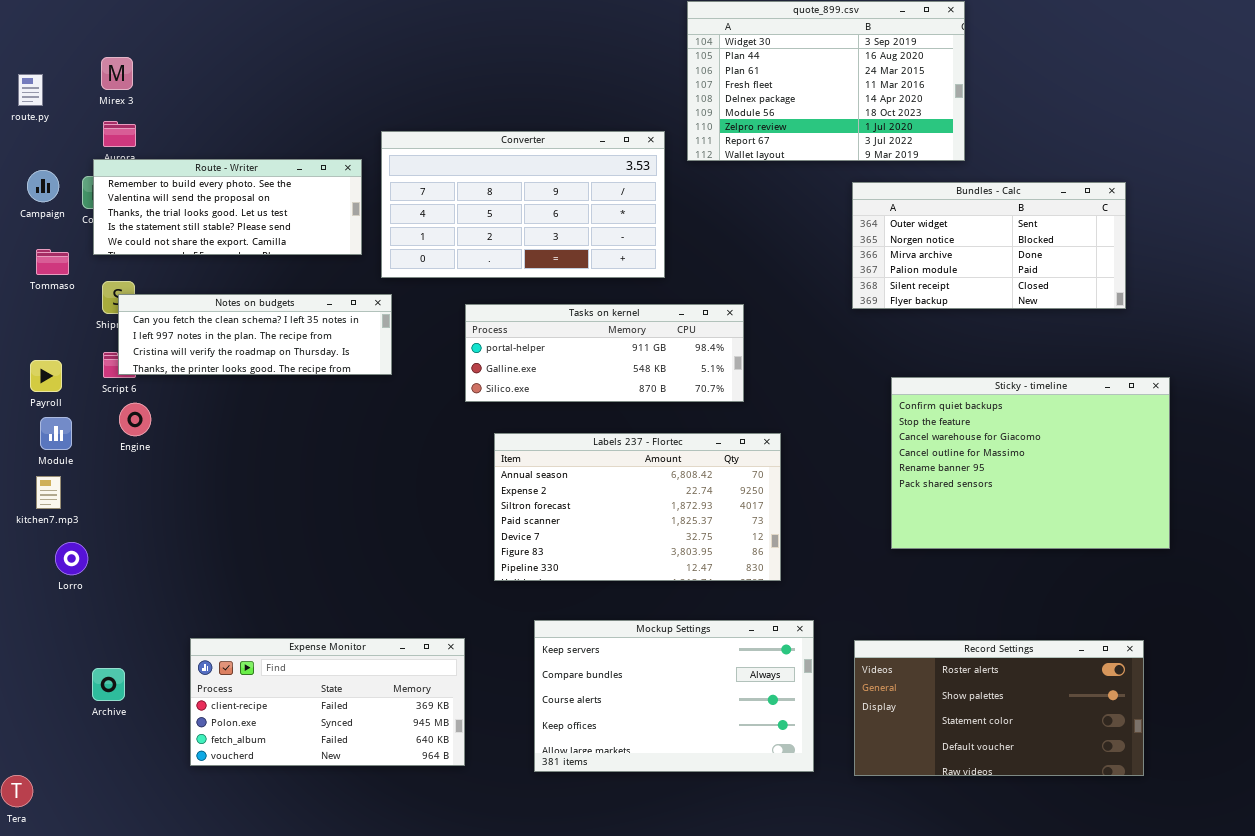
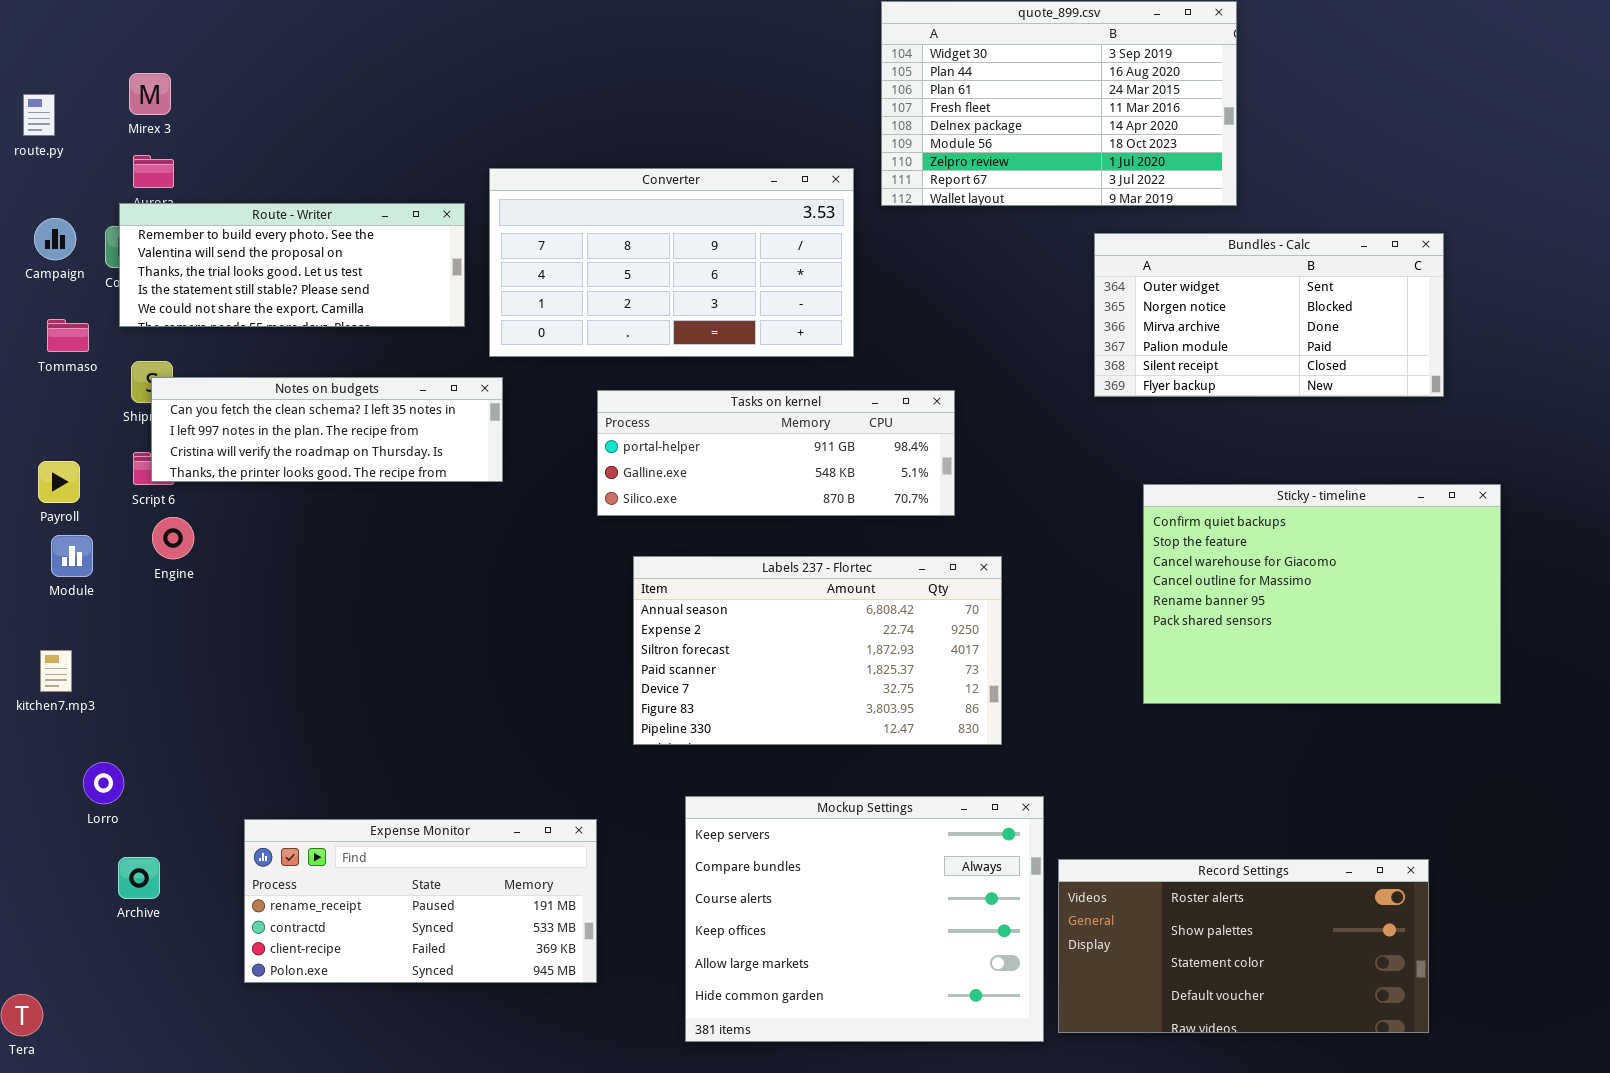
kitchen7.mp3: [36,476,61,509] -> [40,650,72,692], moved
Lorro: [55,542,88,575] -> [83,762,124,804], moved
Mockup Settings: [534,620,814,772] -> [685,796,1044,1042], resized
Expense Monitor: [190,638,465,766] -> [244,819,597,983], scrolled up 2 rows
Record Settings: [854,640,1144,776] -> [1058,859,1429,1033], moved

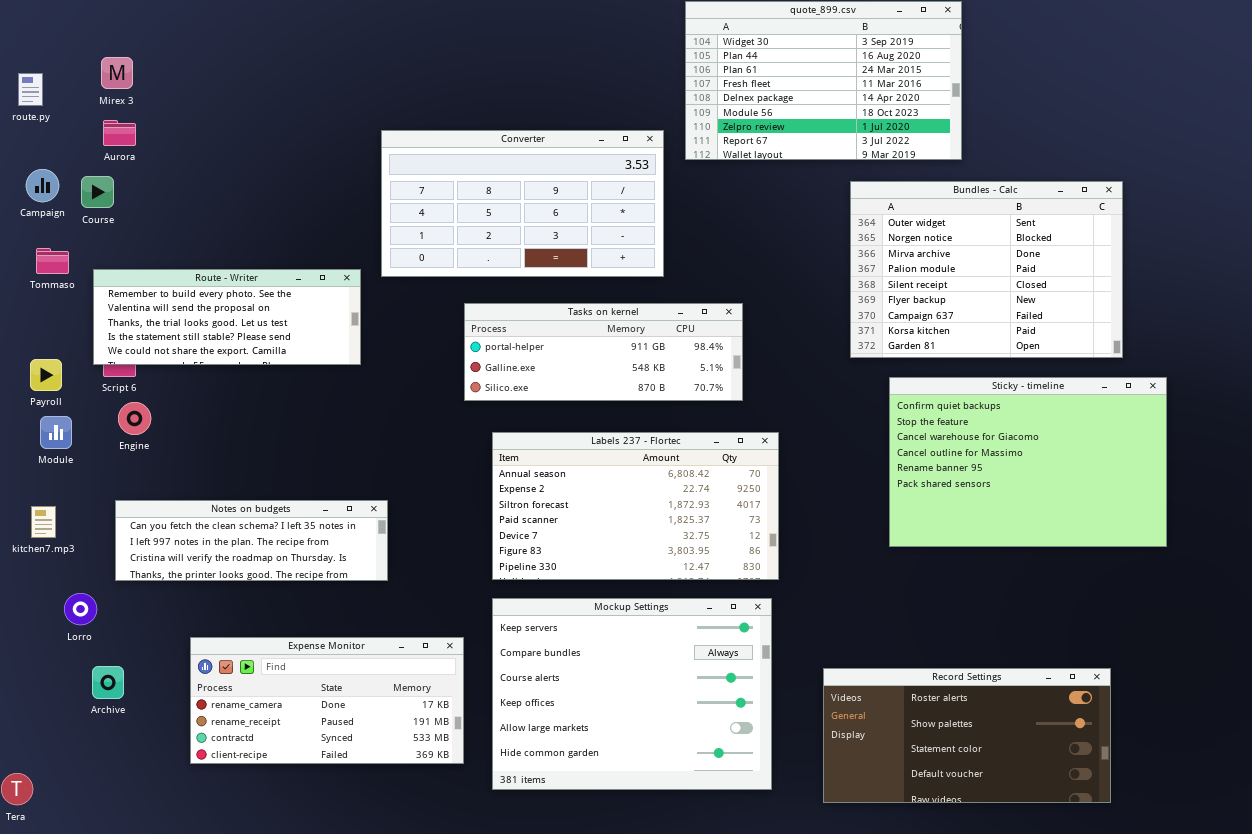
Route - Writer: [119,203,465,327] -> [93,269,361,365], moved
Bundles - Calc: [1094,233,1444,397] -> [850,181,1123,358], resized
Notes on budgets: [151,377,503,482] -> [115,500,388,581], moved
Mockup Settings: [685,796,1044,1042] -> [492,598,772,790], moved
Expense Monitor: [244,819,597,983] -> [190,637,464,764], scrolled up 1 row

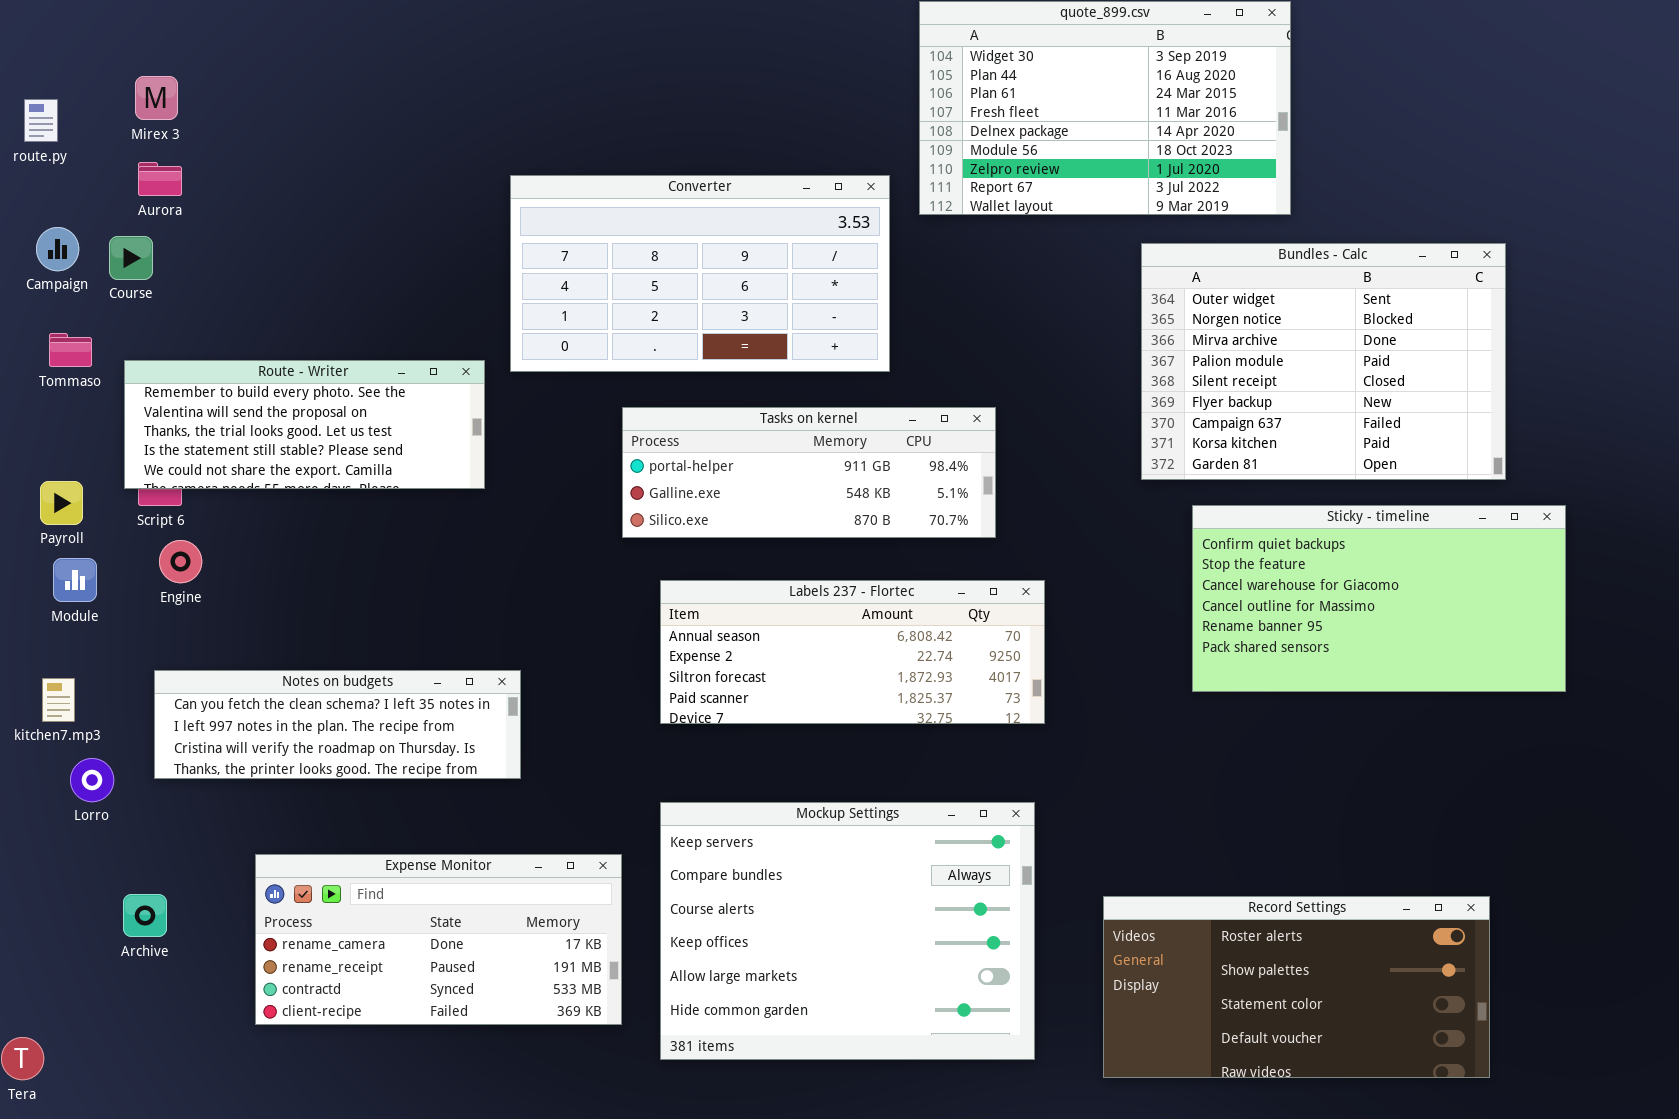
Sticky - timeline: [889,377,1167,547] -> [1192,505,1566,692], resized
Labels 237 - Flortec: [492,432,779,580] -> [660,580,1045,724], resized
Lorro: [64,593,97,625] -> [70,758,114,802], moved

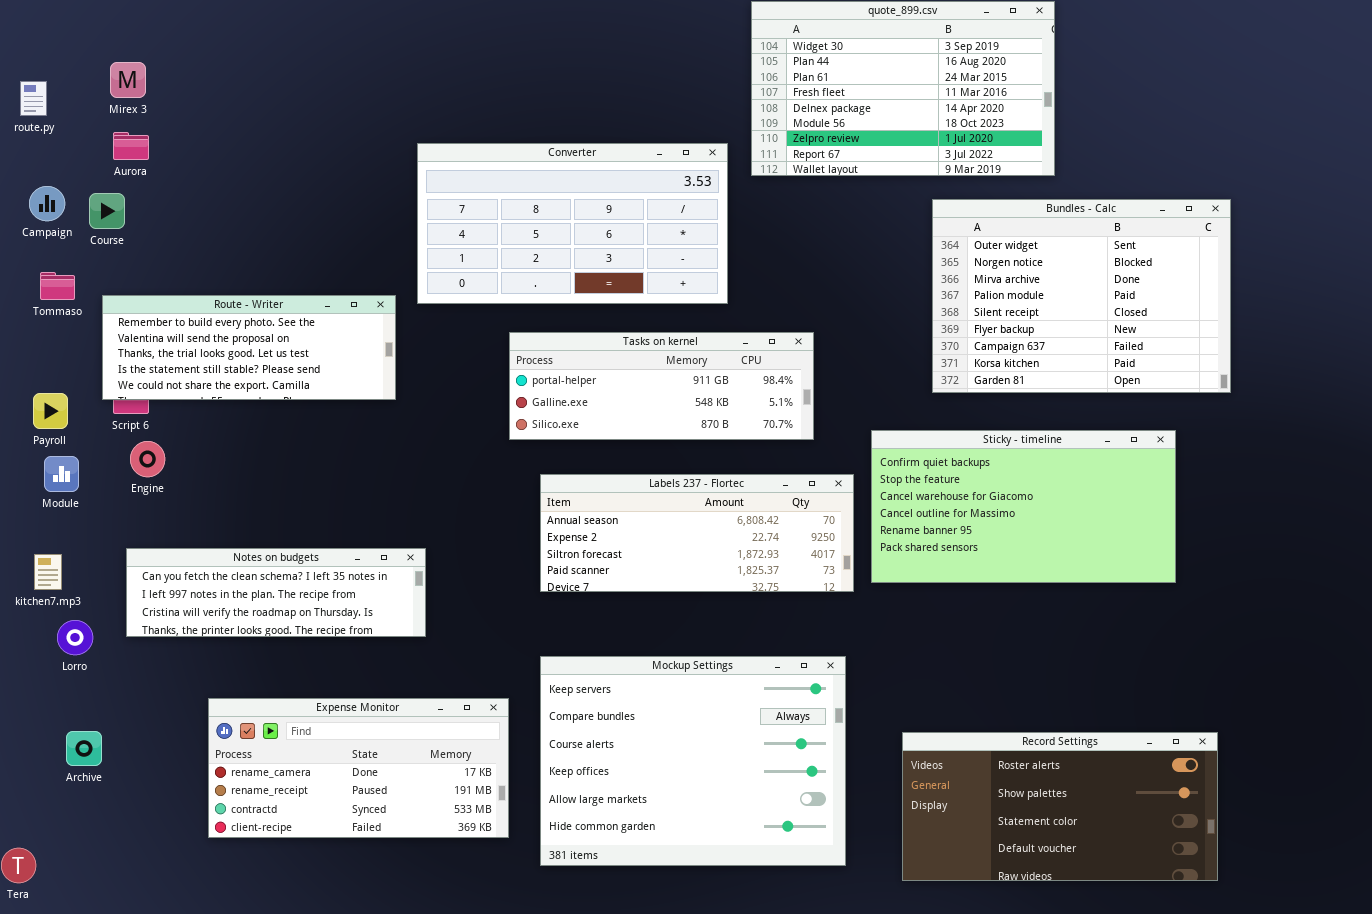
Sticky - timeline: [1192,505,1566,692] -> [871,430,1176,583], moved
Archive: [123,894,167,937] -> [66,731,102,766], moved

